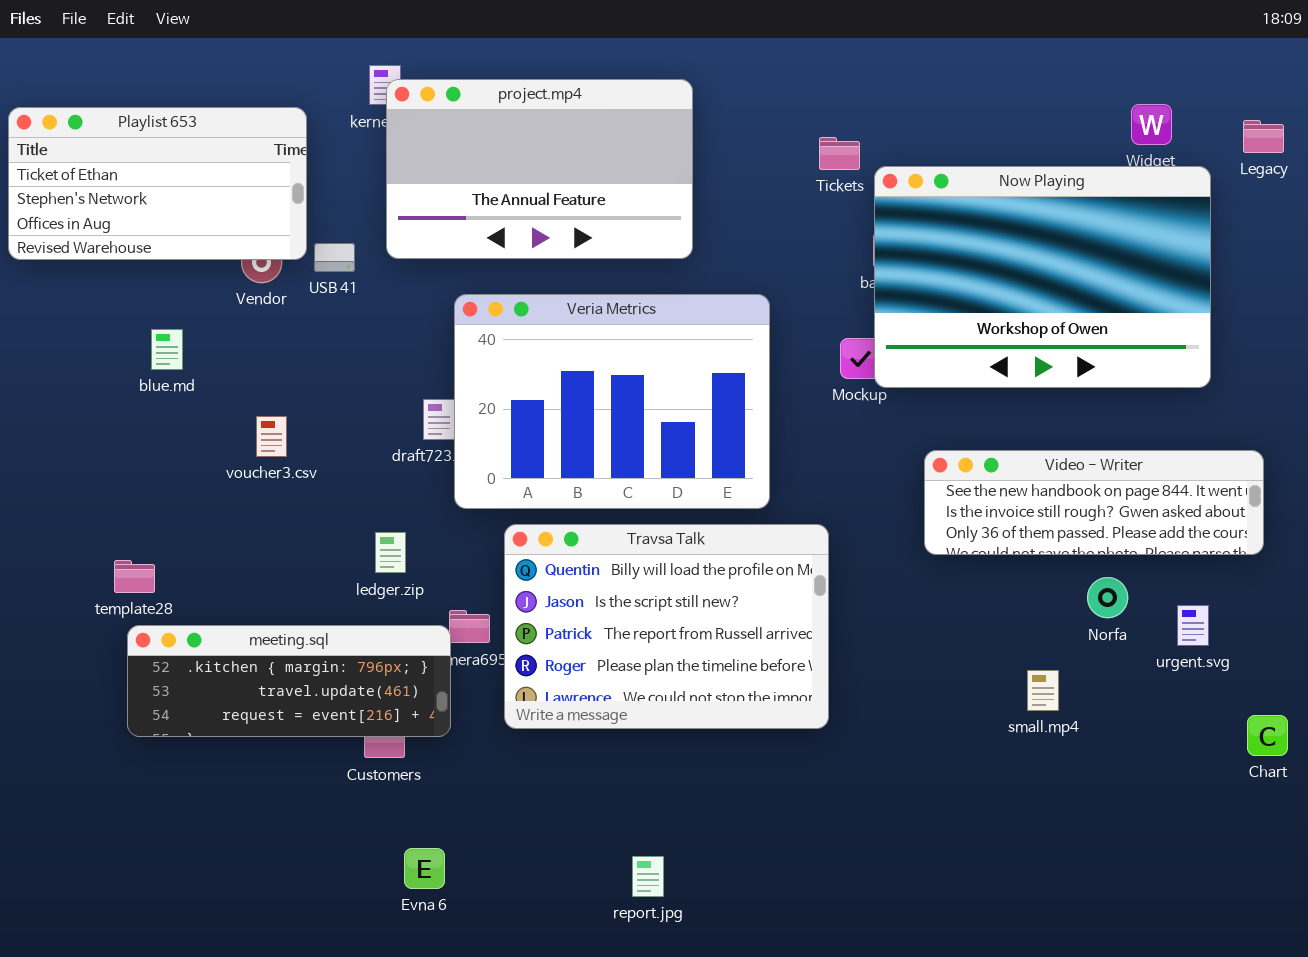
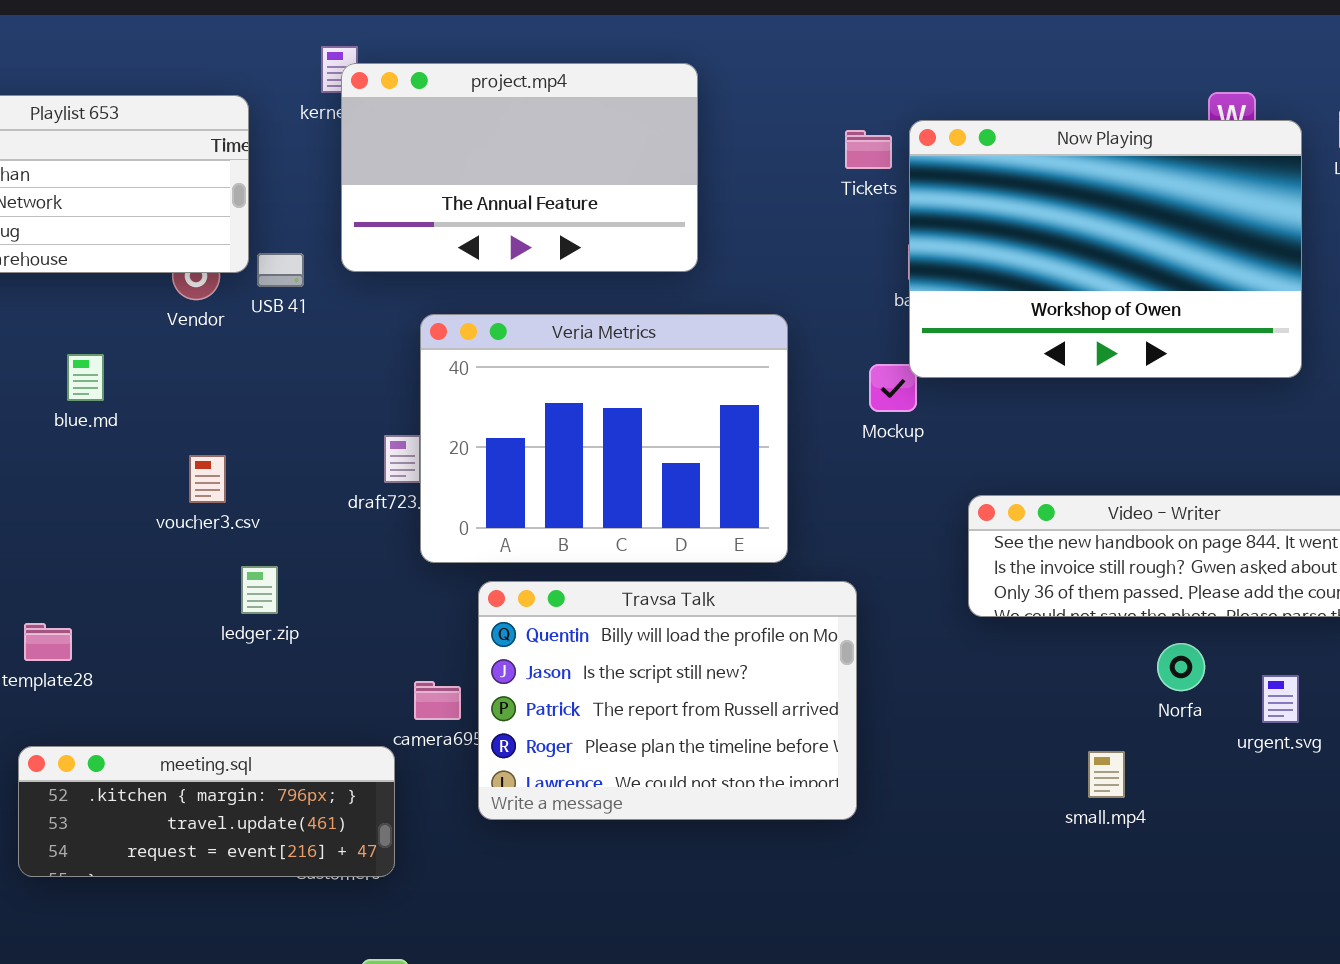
Now Playing: [874,166,1211,388] -> [909,120,1302,378], moved
ledger.zip: [375,532,406,573] -> [241,566,278,614], moved
meeting.sql: [127,625,451,737] -> [18,746,395,877], moved

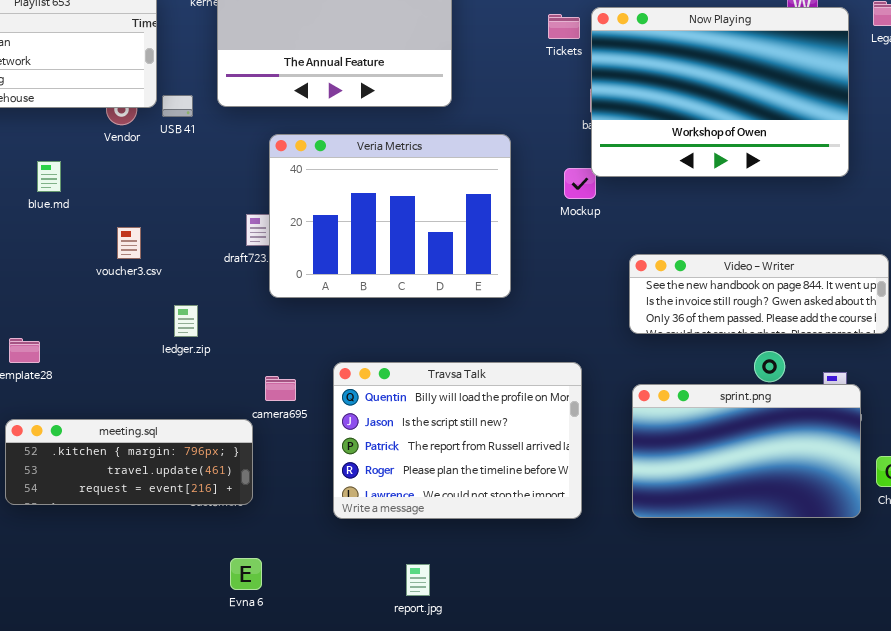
ledger.zip: [241,566,278,614] -> [174,305,198,337], moved
Travsa Talk: [478,581,857,820] -> [333,362,582,519], moved
sprint.png: none -> [632,384,861,518], opened

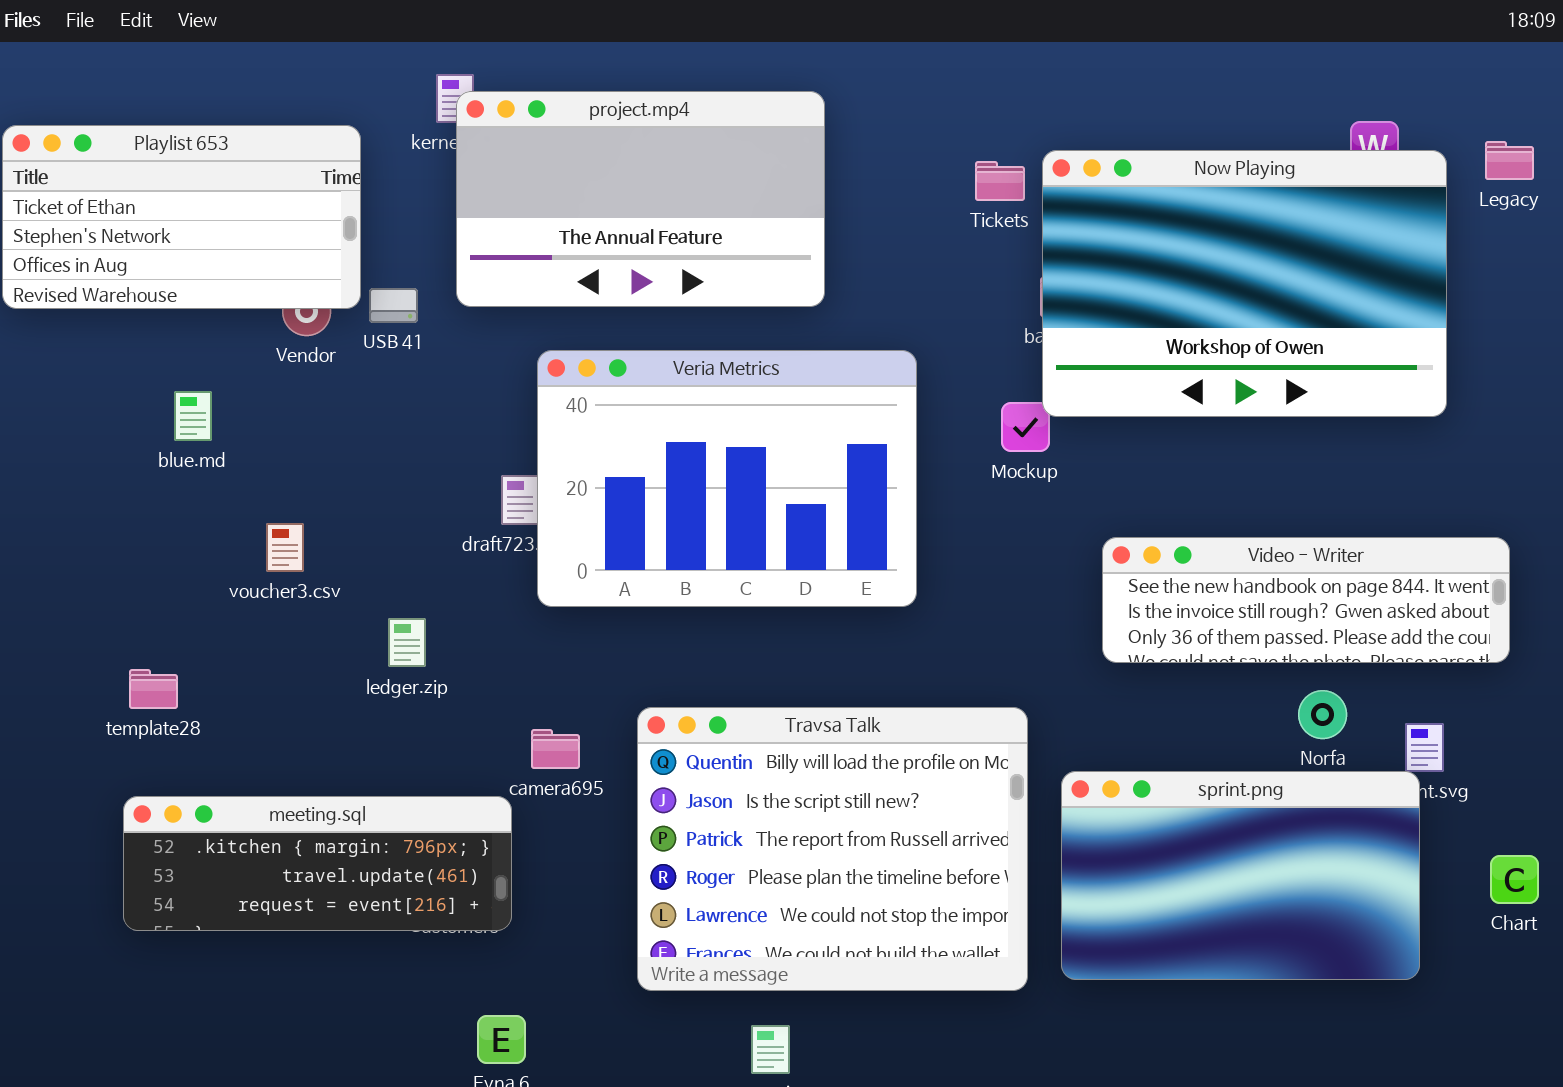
voucher3.csv: [117,227,141,259] -> [266,523,304,572], moved
Travsa Talk: [333,362,582,519] -> [637,707,1028,991], resized
sprint.png: [632,384,861,518] -> [1061,771,1420,980], moved

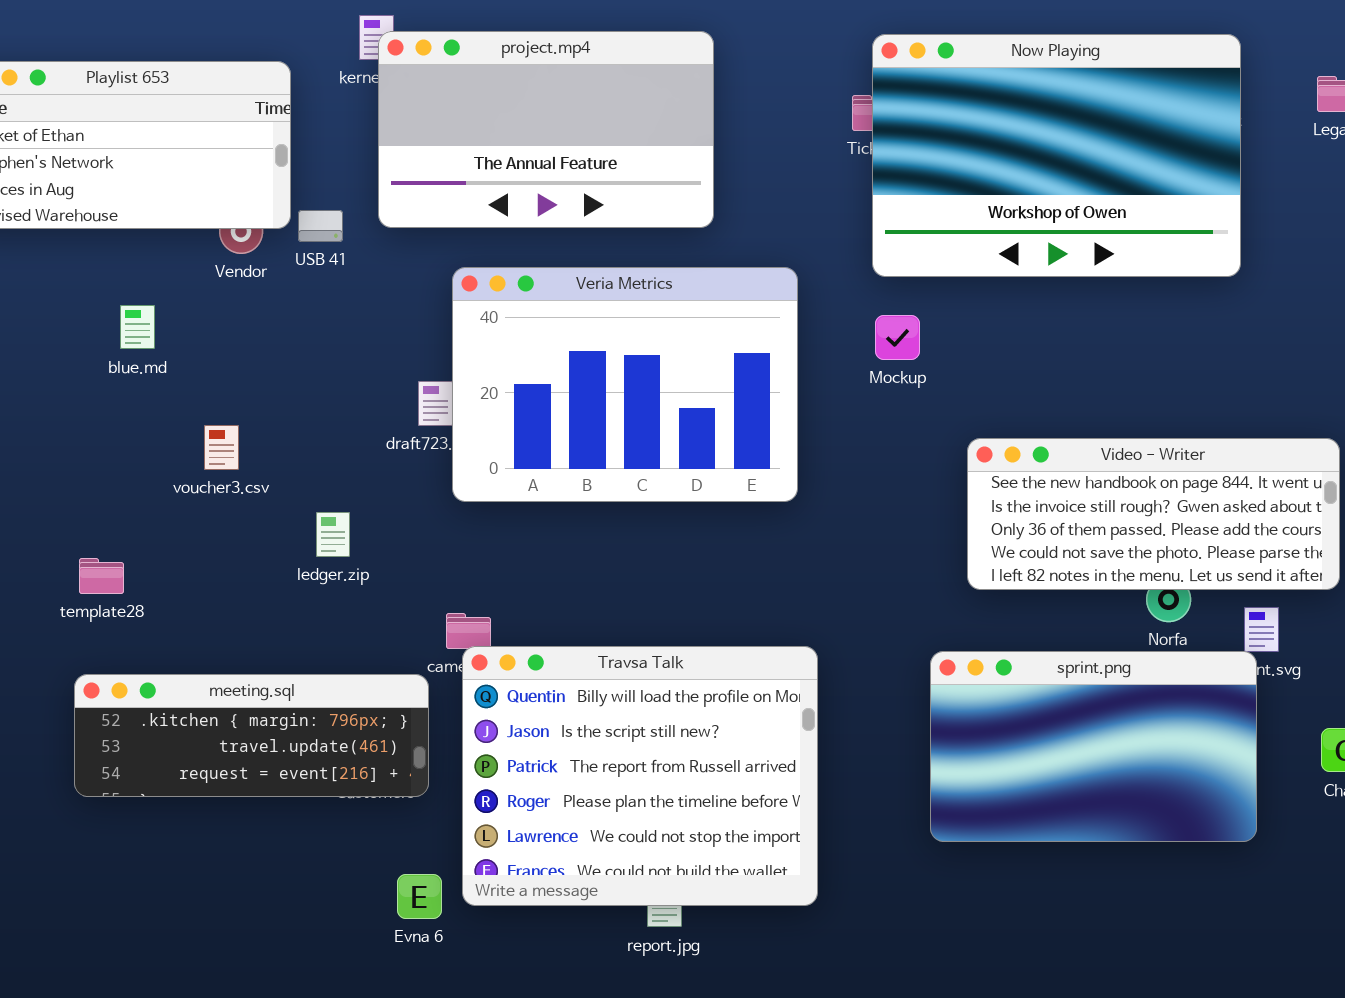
Now Playing: [1042,150,1447,417] -> [872,34,1241,277], moved
Video - Writer: [1102,537,1510,663] -> [967,438,1340,590], resized
Travsa Talk: [637,707,1028,991] -> [462,646,818,906], moved

